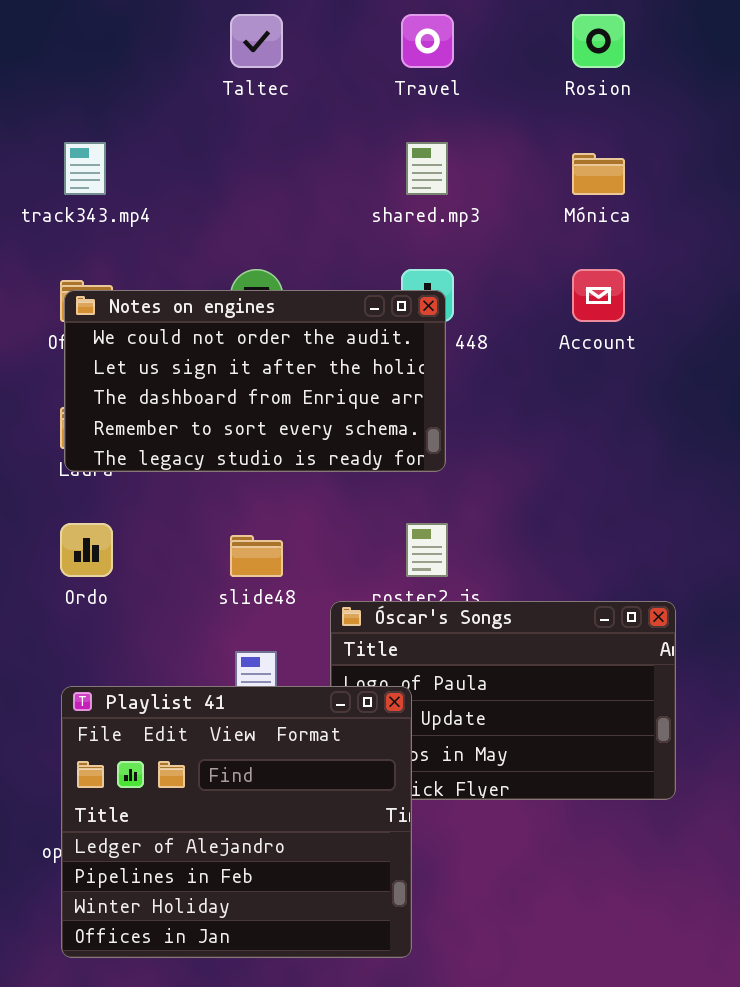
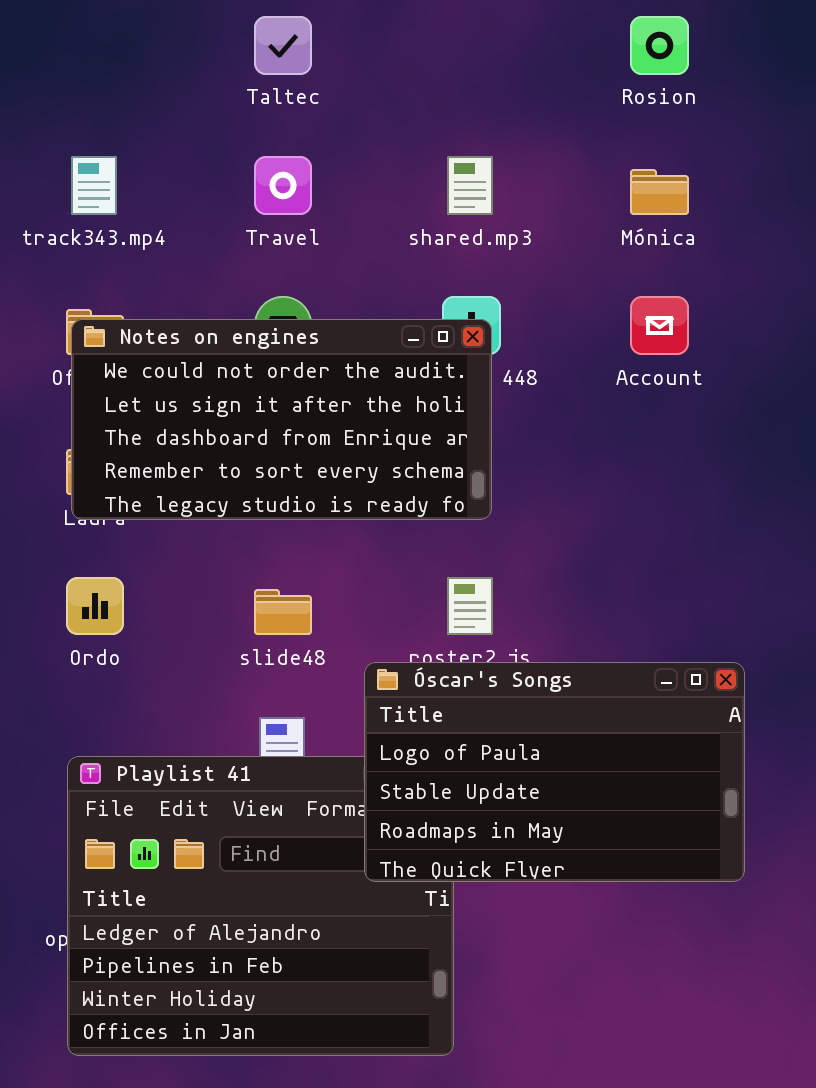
Travel: [401,14,454,68] -> [254,156,312,215], moved
Óscar's Songs: [330,601,676,800] -> [364,662,745,882], raised

